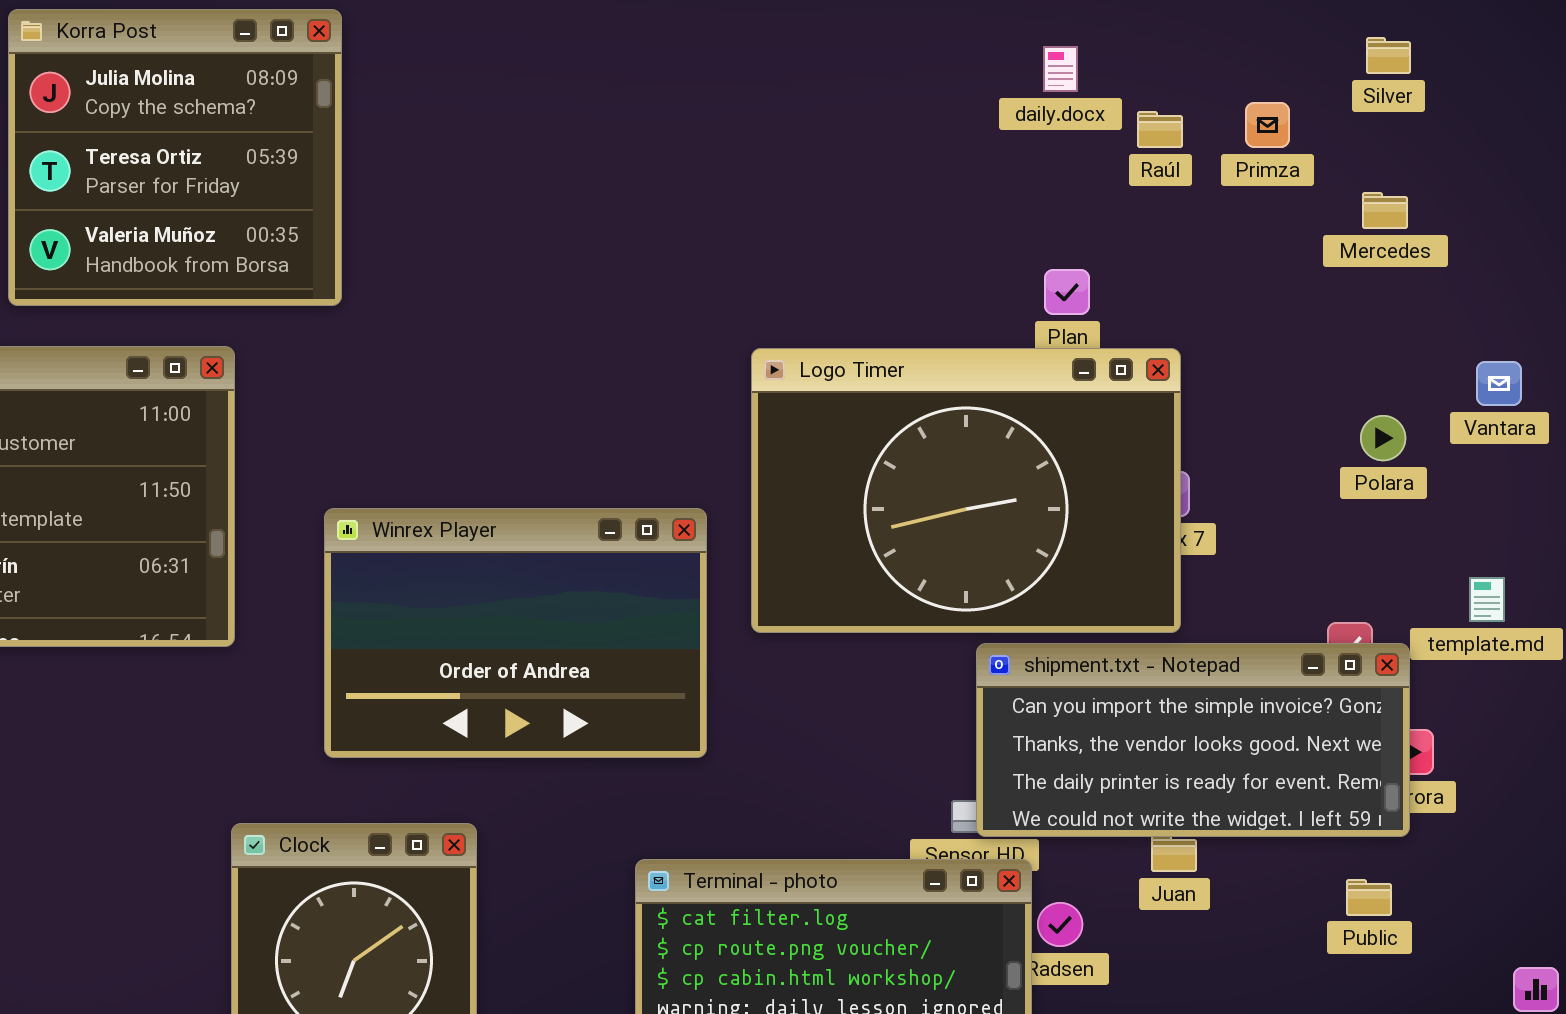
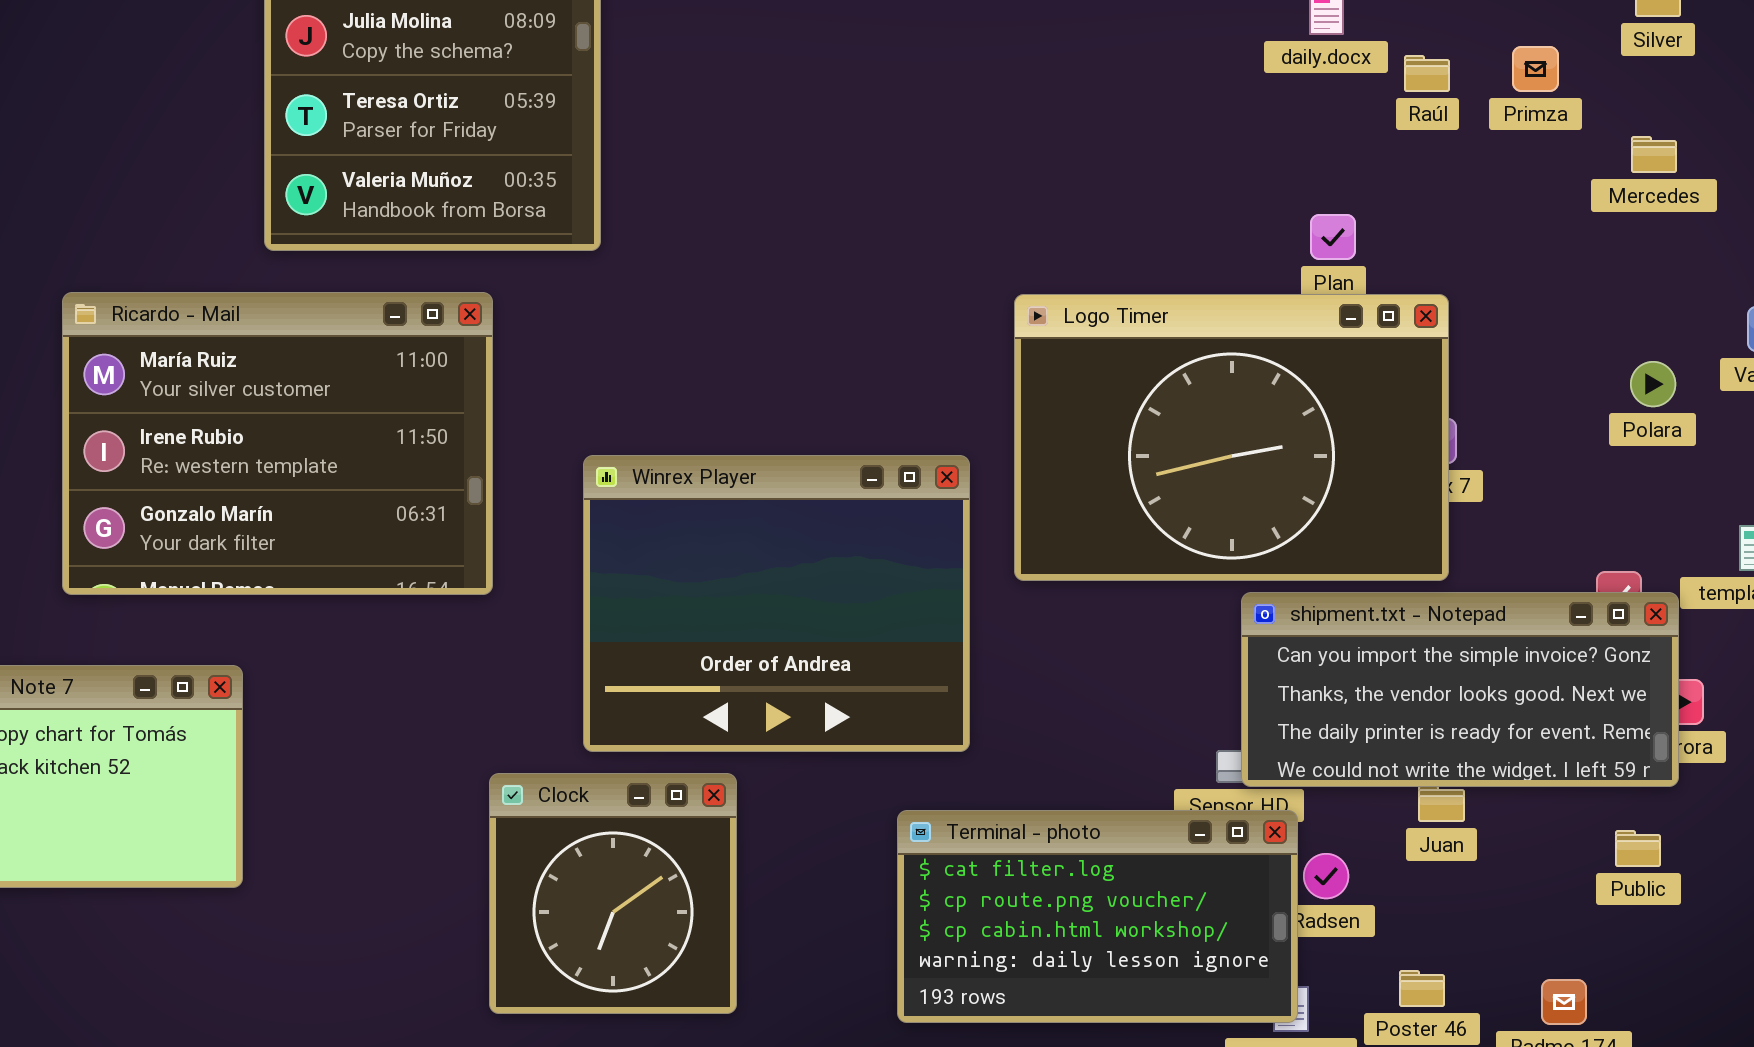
Winrex Player: [324,508,707,758] -> [583,455,970,752], resized

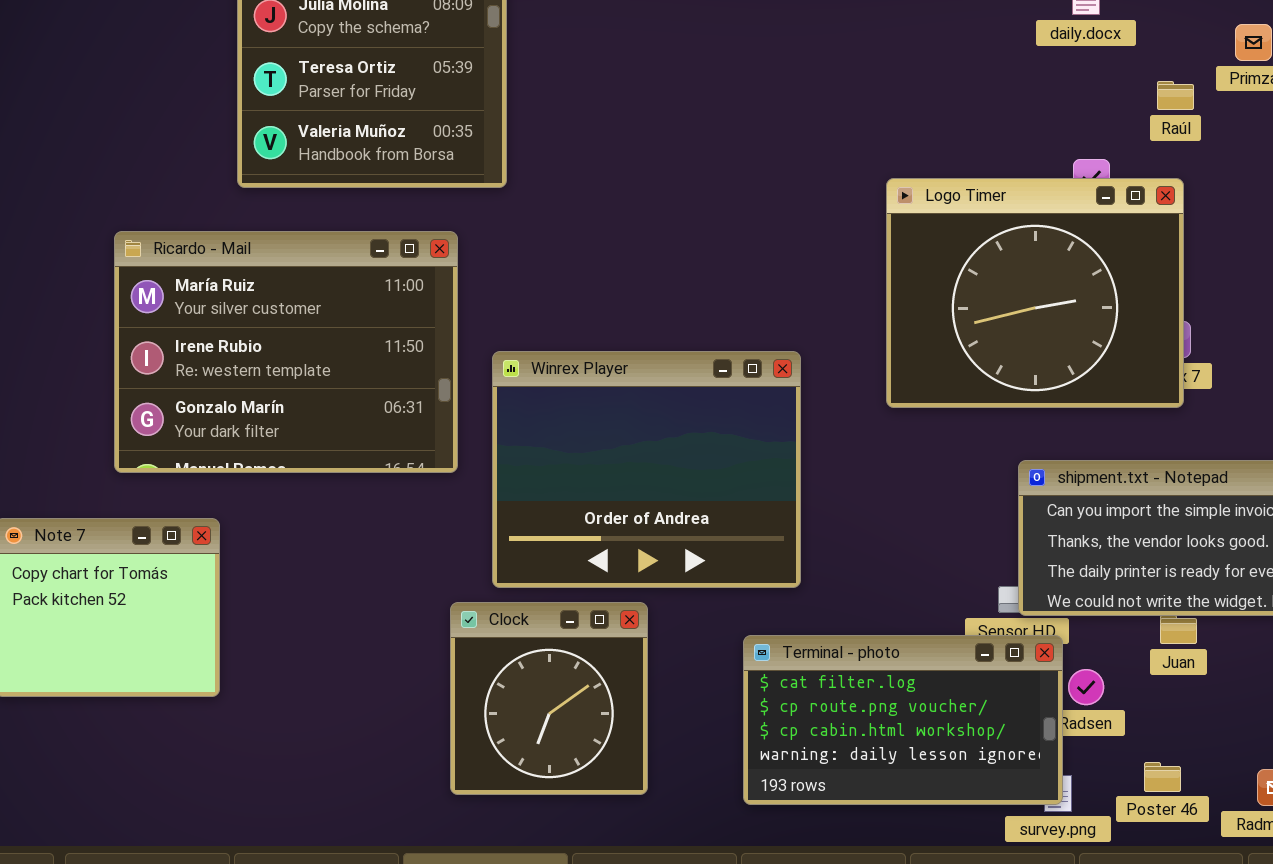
Raúl: [1404,55,1450,92] -> [1157,81,1194,110], moved
Ricardo - Mail: [62,292,493,595] -> [114,231,458,473], moved
Logo Timer: [1014,294,1449,581] -> [886,178,1184,408], moved, resized
Clock: [489,773,737,1014] -> [450,602,648,795], moved

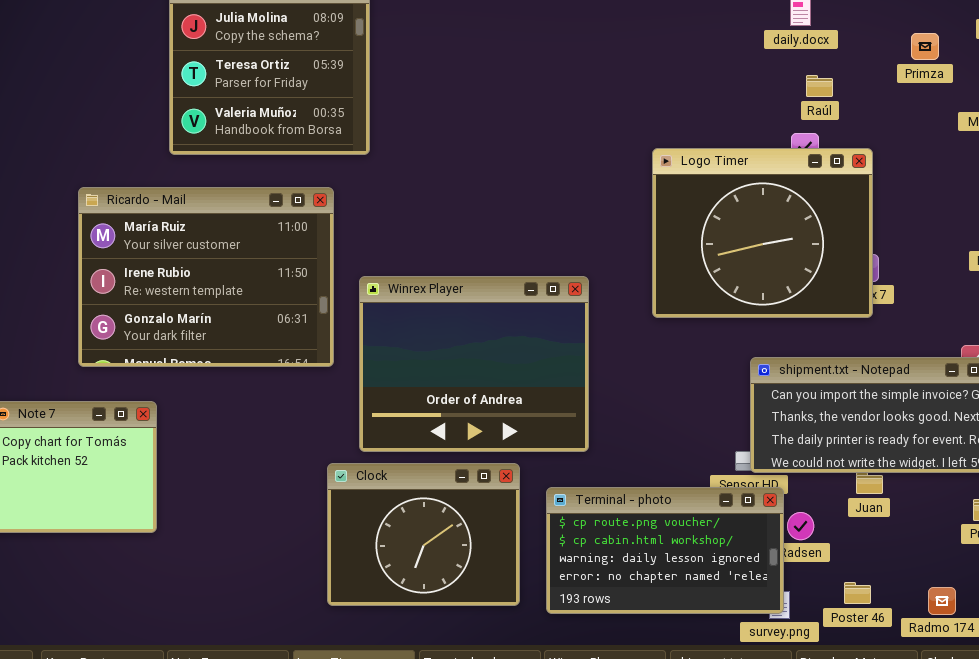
Raúl: [1157,81,1194,110] -> [806,75,833,97], moved
Clock: [450,602,648,795] -> [327,463,520,606], resized
Terminal - photo: [743,635,1063,805] -> [546,487,784,614], scrolled down 1 row

